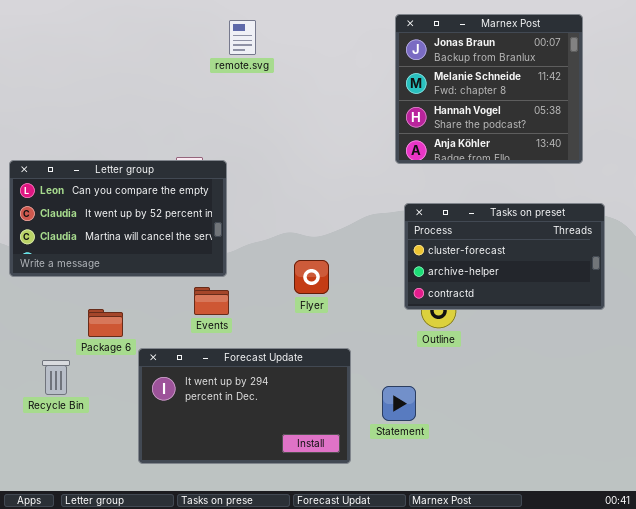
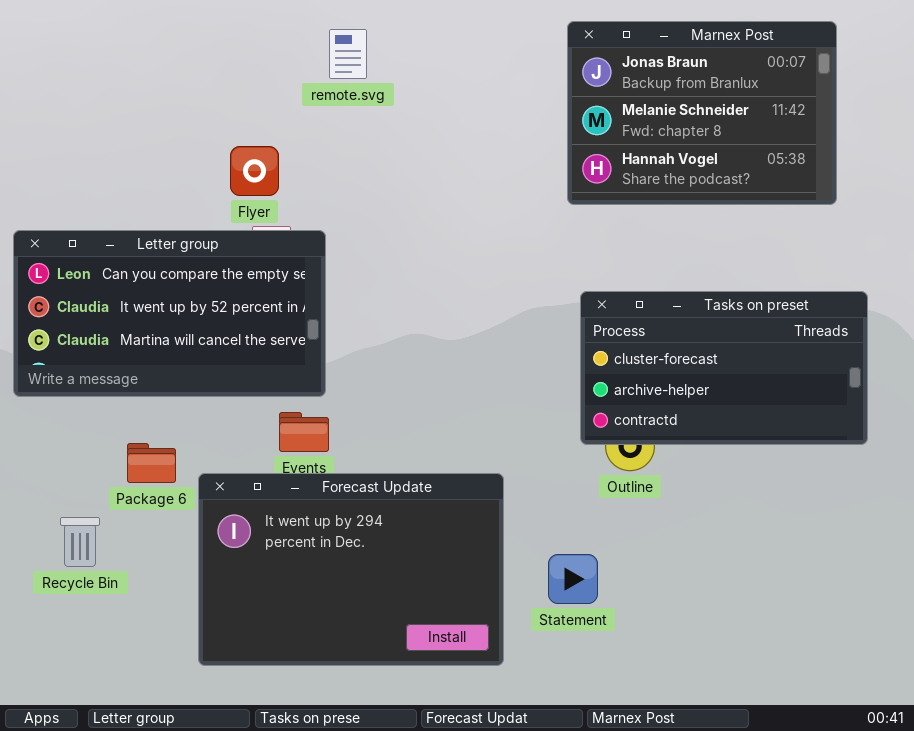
Marnex Post: [395,14,583,164] -> [567,21,837,205], resized
Flyer: [294,260,329,294] -> [230,146,279,196], moved
Forecast Update: [138,348,351,464] -> [198,473,504,666], resized

